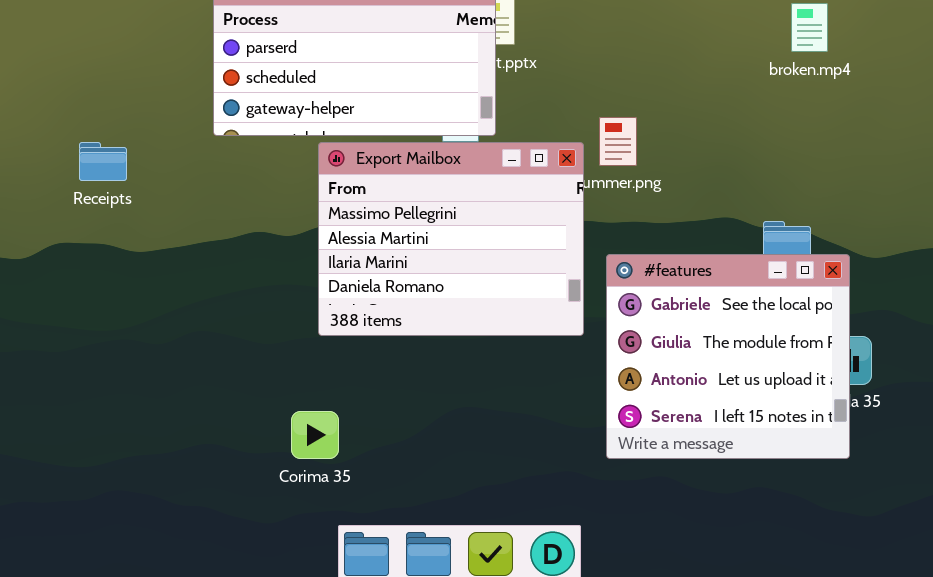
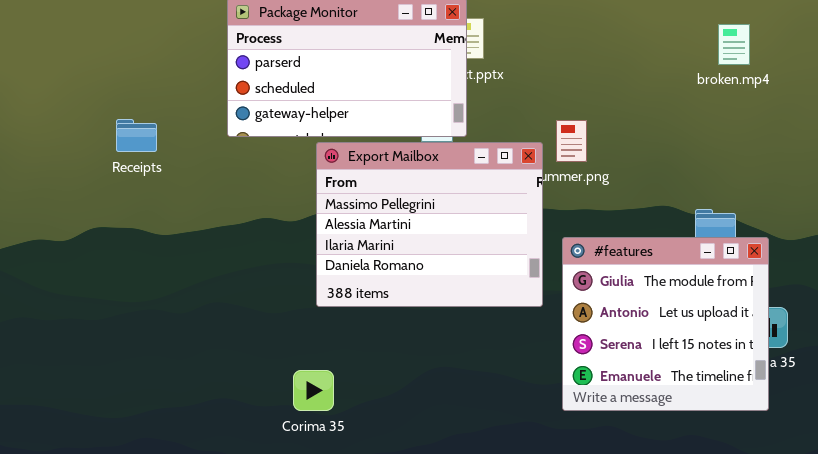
Receipts: [79,142,127,181] -> [116,119,157,152], moved
#features: [606,254,850,459] -> [562,237,769,411], scrolled down 1 row

